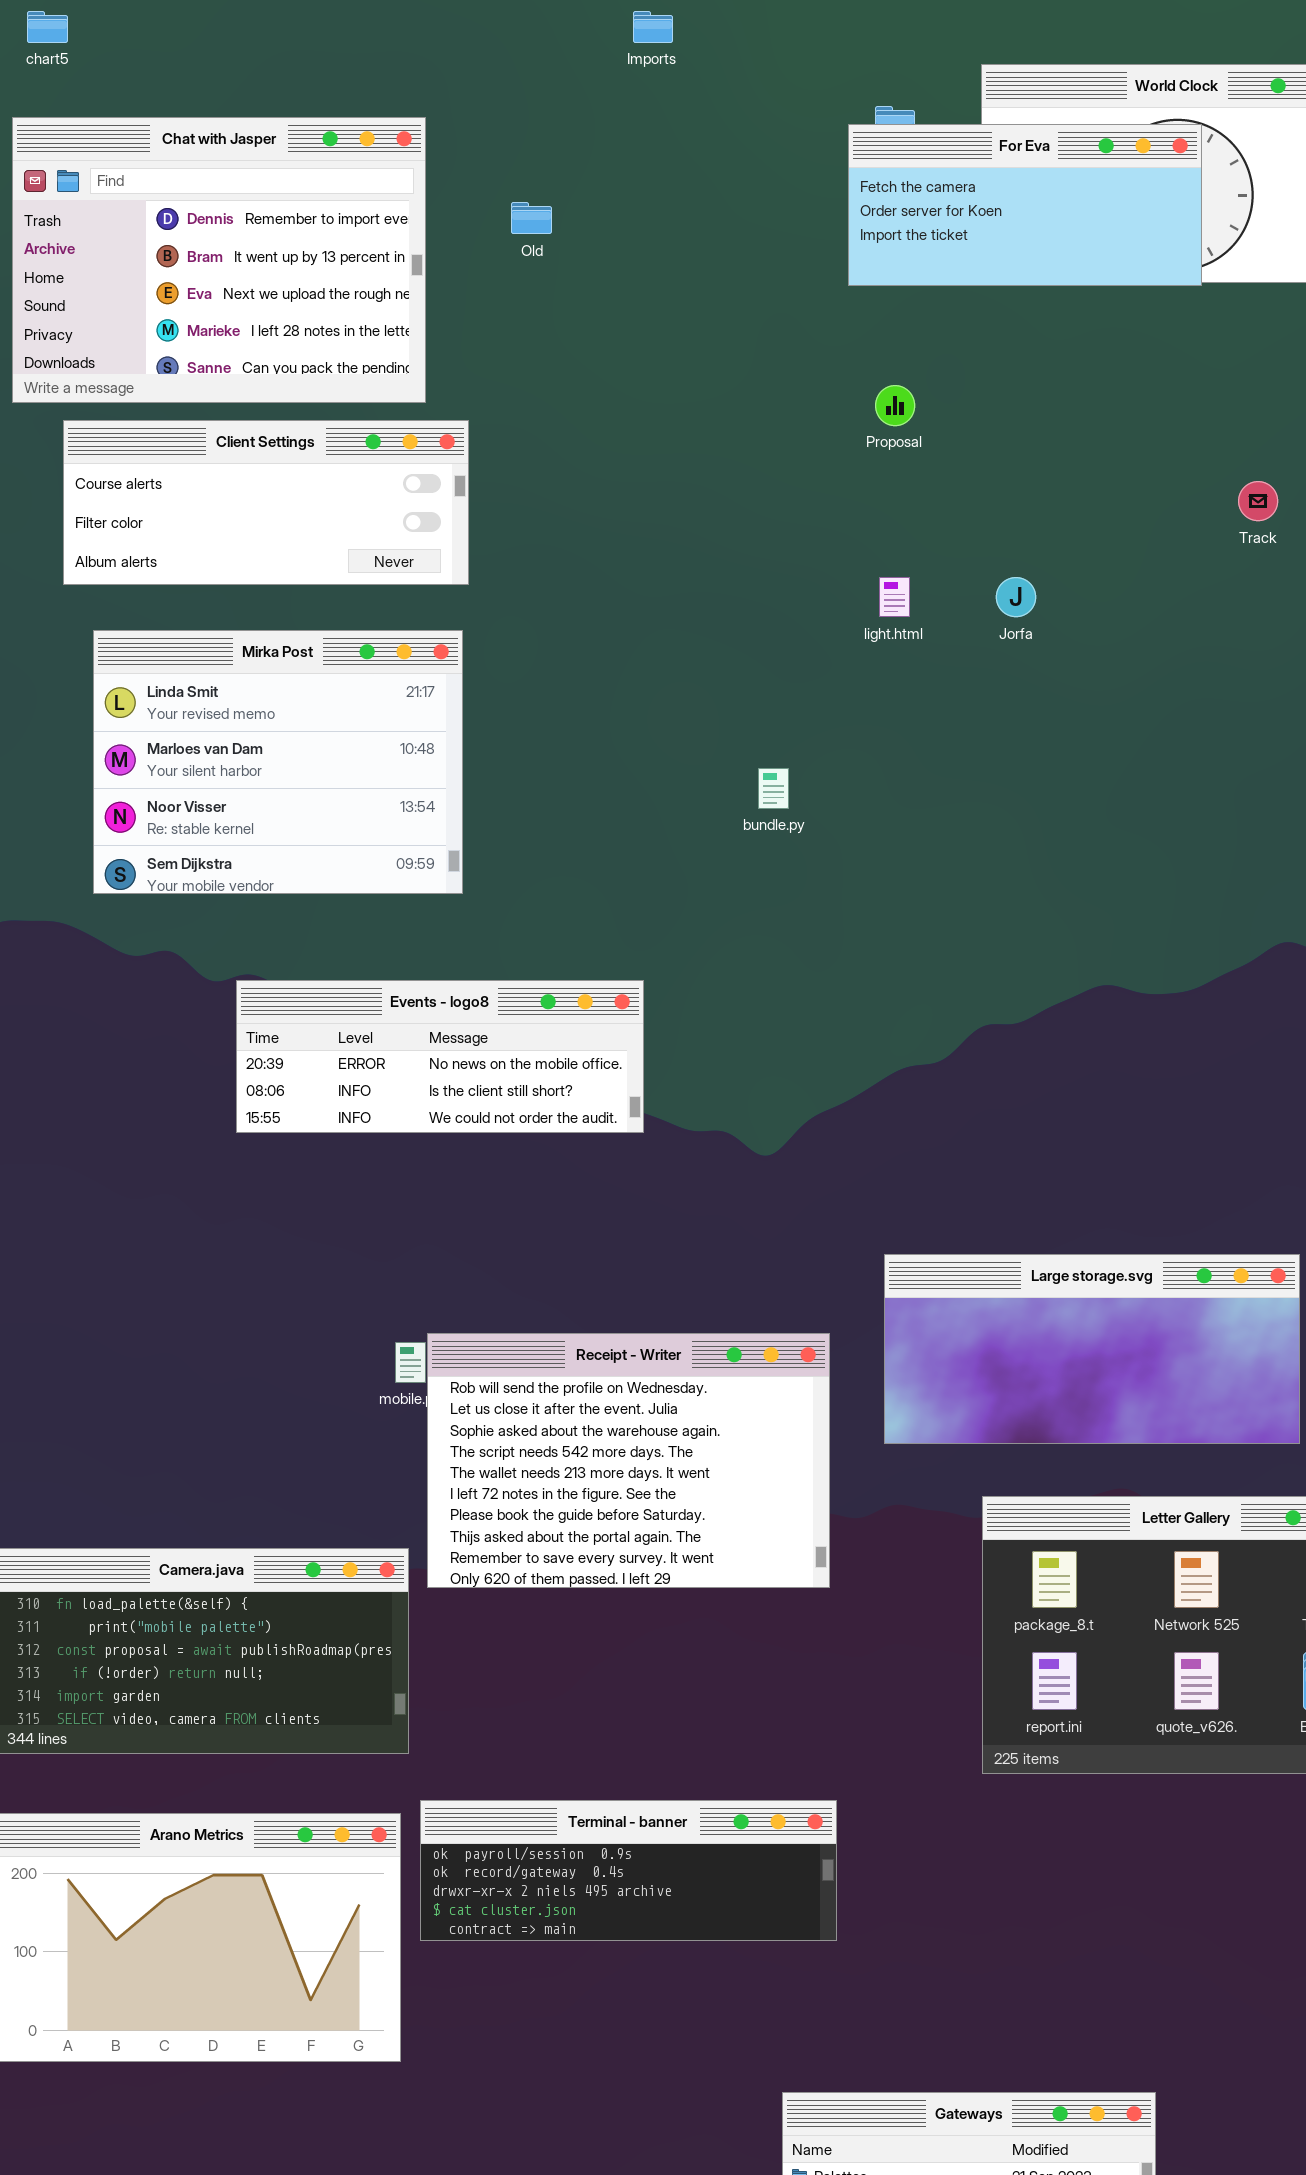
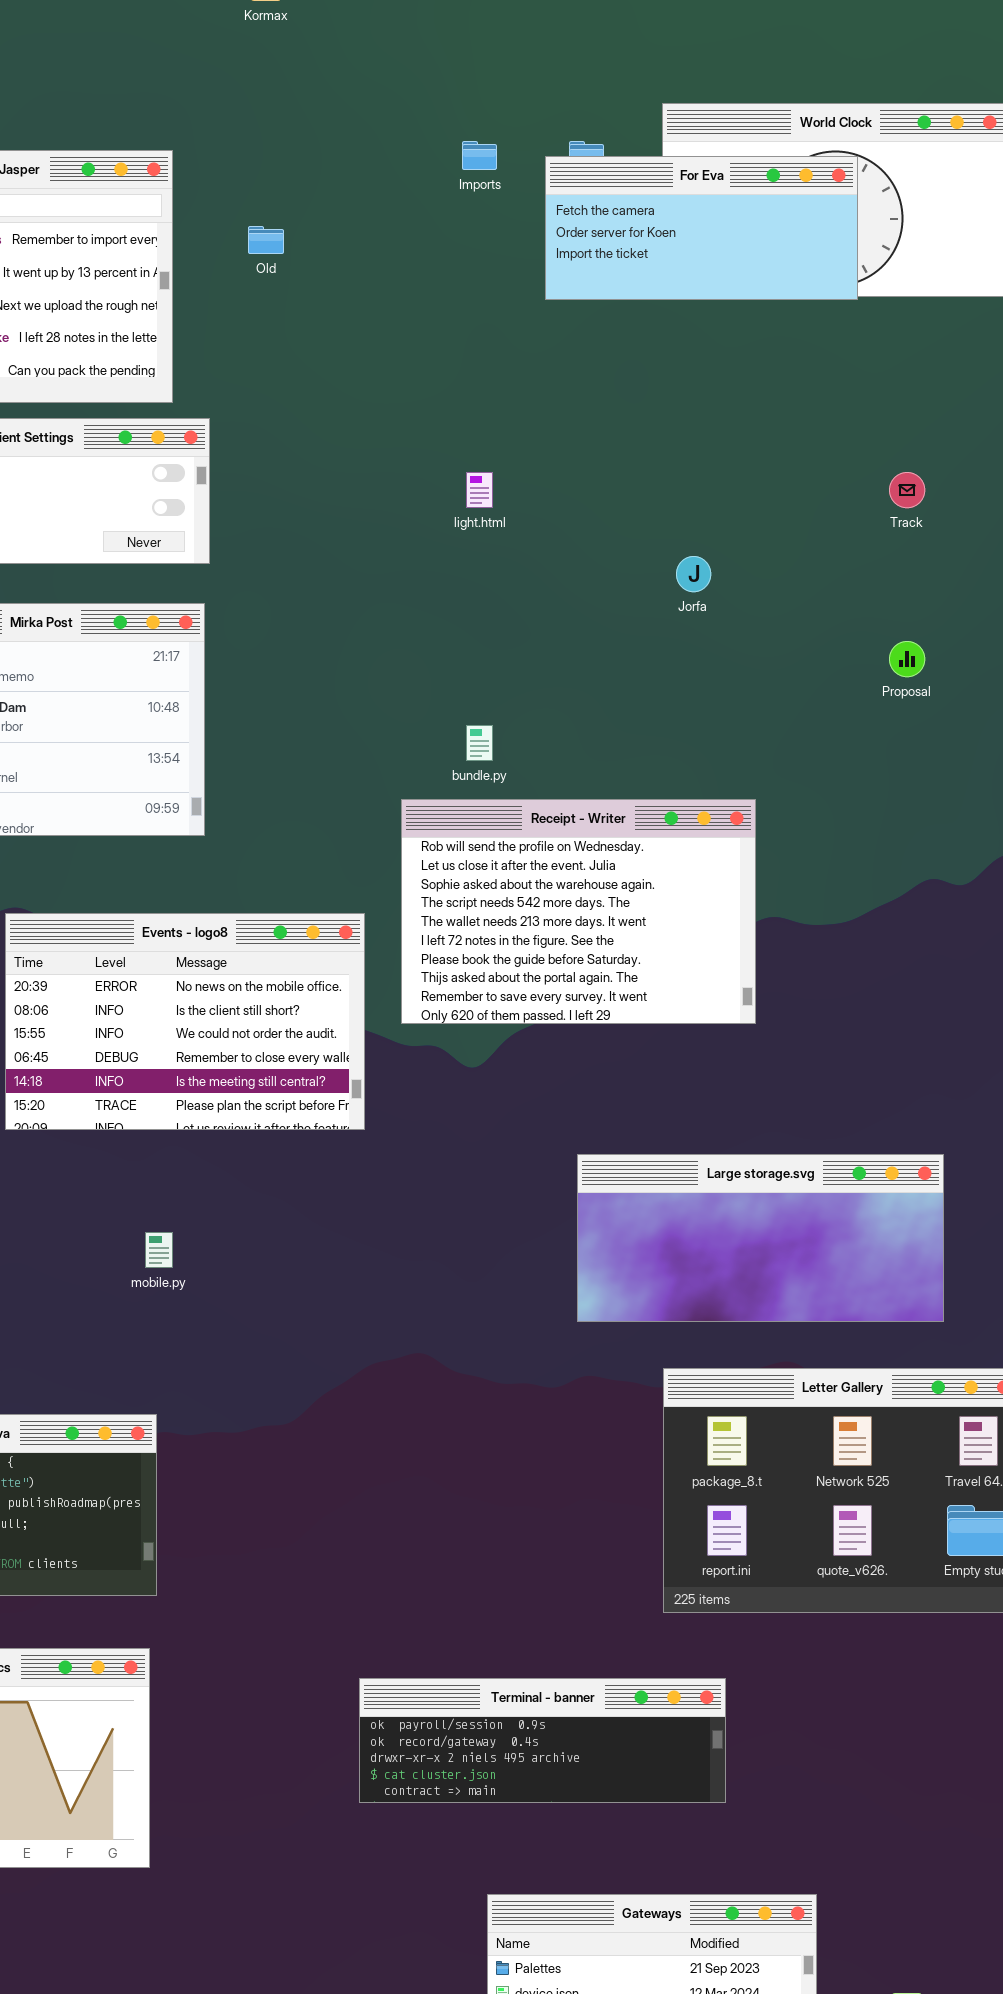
Imports: [633,11,673,43] -> [462,141,497,170], moved
Proposal: [875,385,915,426] -> [889,641,925,677], moved
light.html: [879,577,910,617] -> [466,472,493,508], moved
Events - logo8: [236,980,644,1133] -> [5,913,365,1130], resized
Receipt - Writer: [427,1333,830,1588] -> [401,799,756,1024], moved
Terminal - banner: [420,1800,837,1941] -> [359,1678,726,1803], moved

